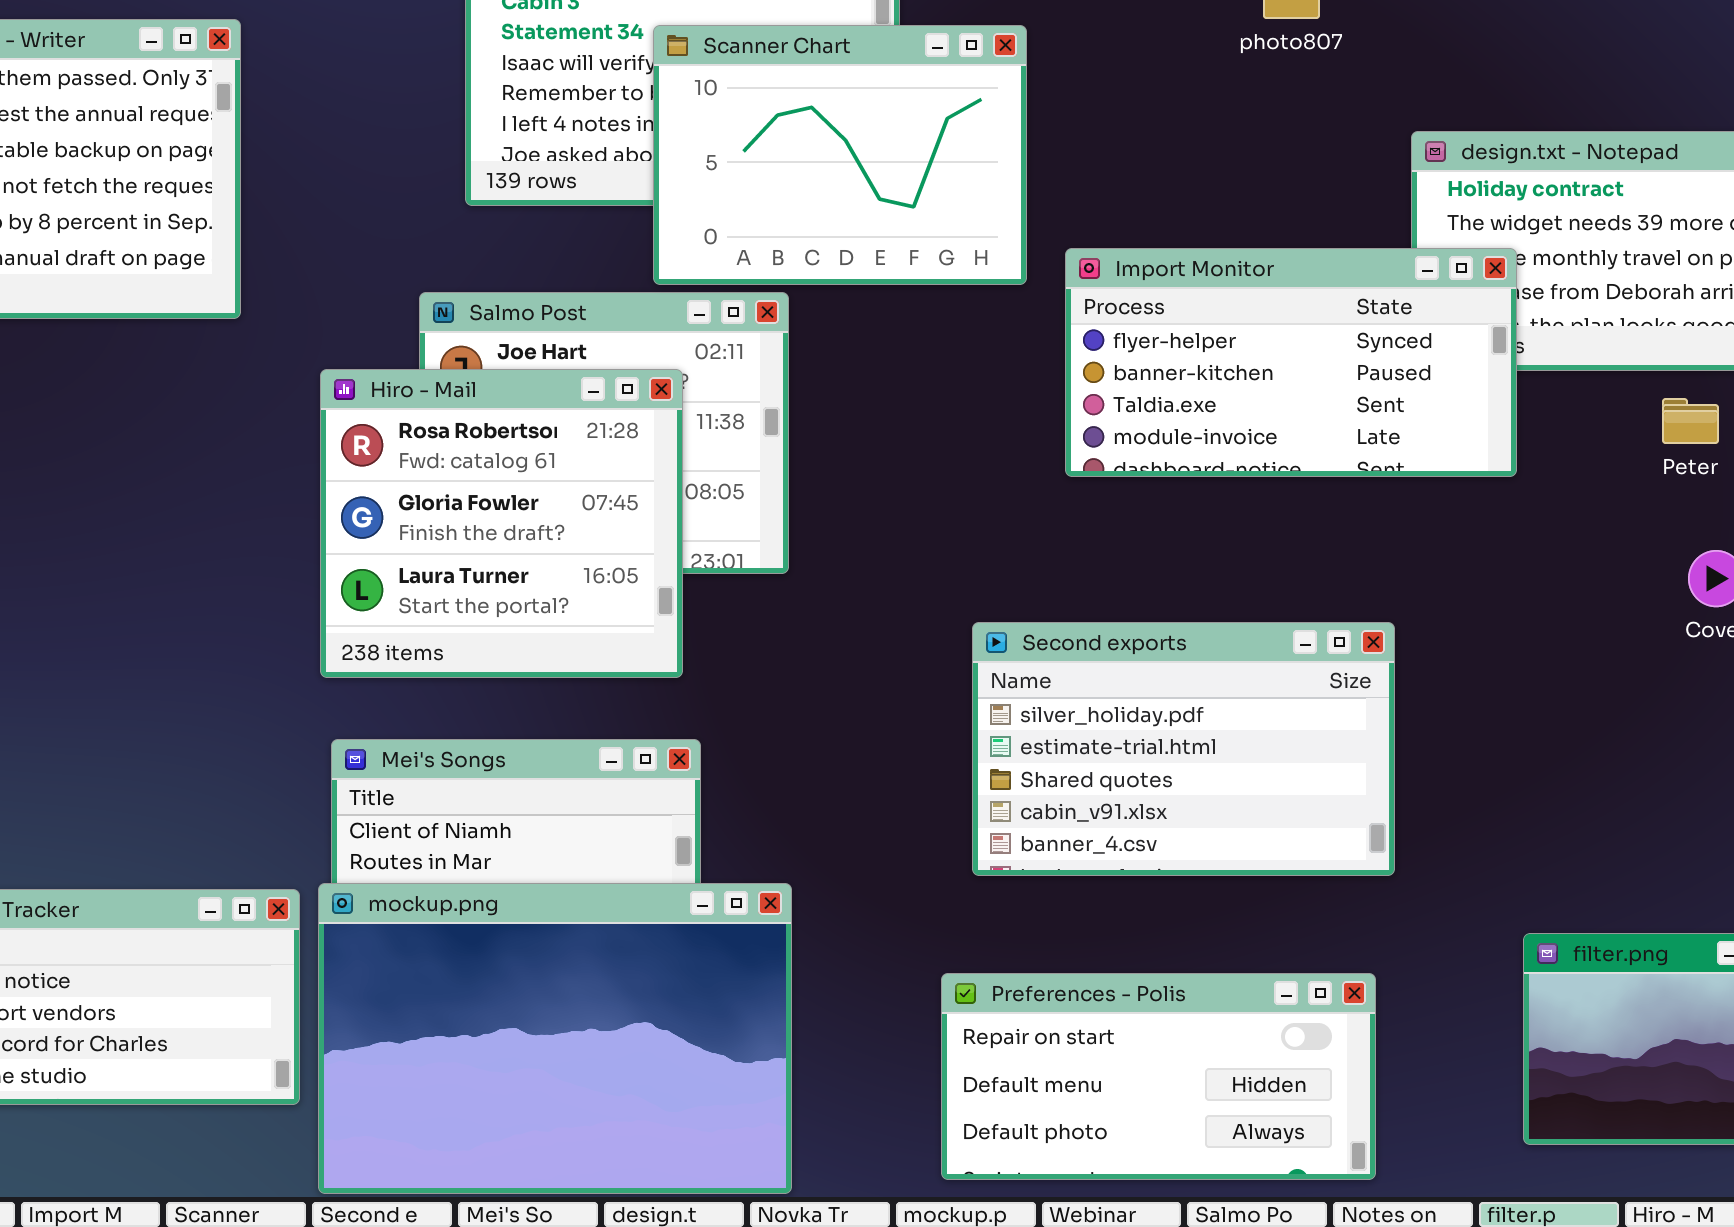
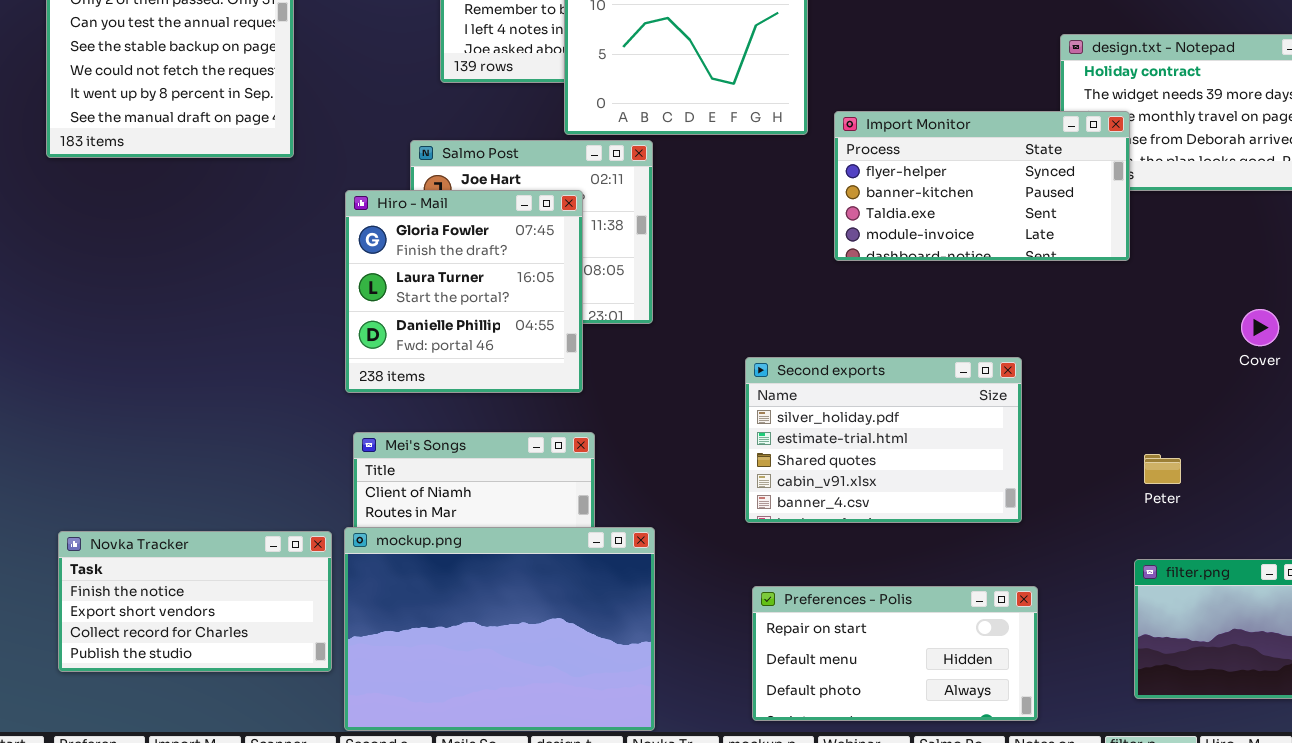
Hiro - Mail: [320,369,683,678] -> [345,190,583,393], scrolled down 1 row
Peter: [1662,398,1719,444] -> [1144,454,1181,484], moved
Second exports: [972,622,1395,876] -> [745,357,1022,523], moved

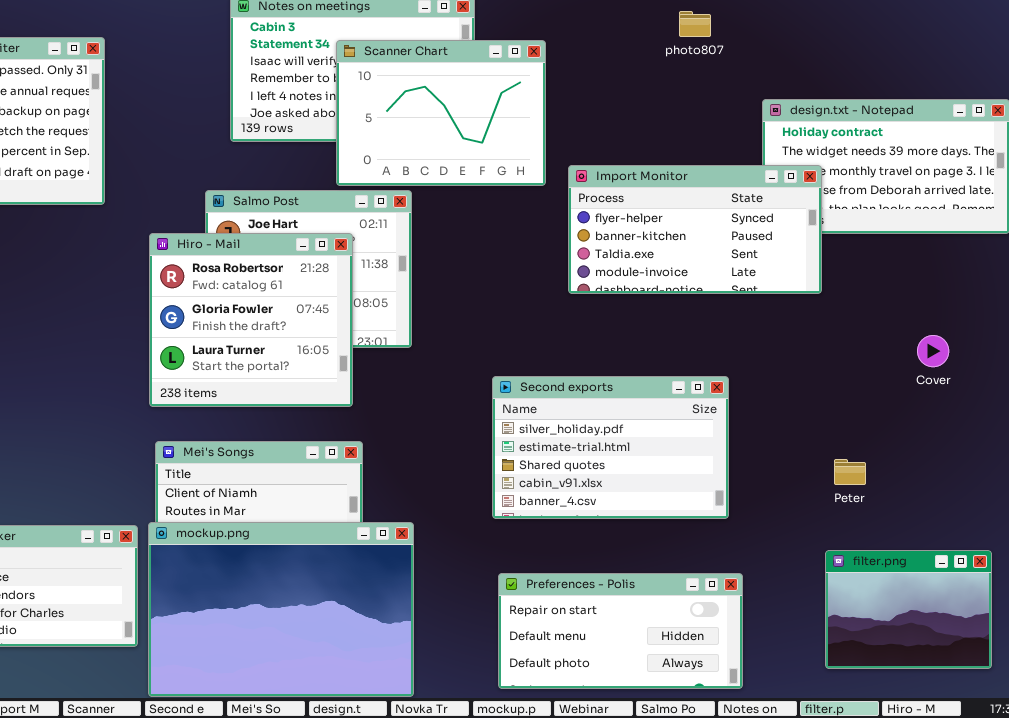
Hiro - Mail: [345,190,583,393] -> [149,233,353,407], scrolled up 1 row

